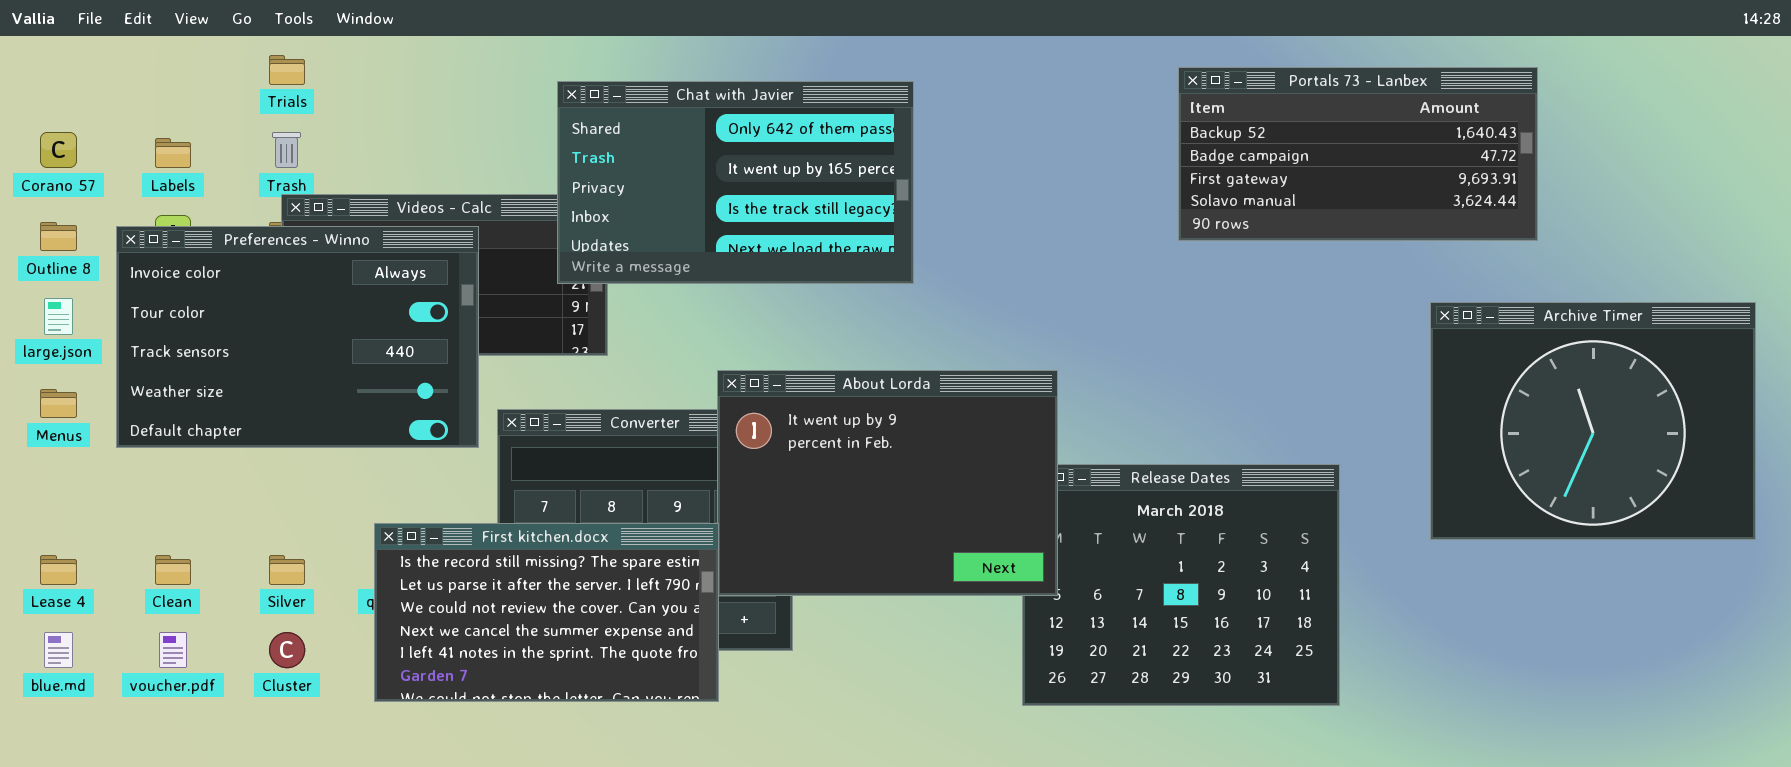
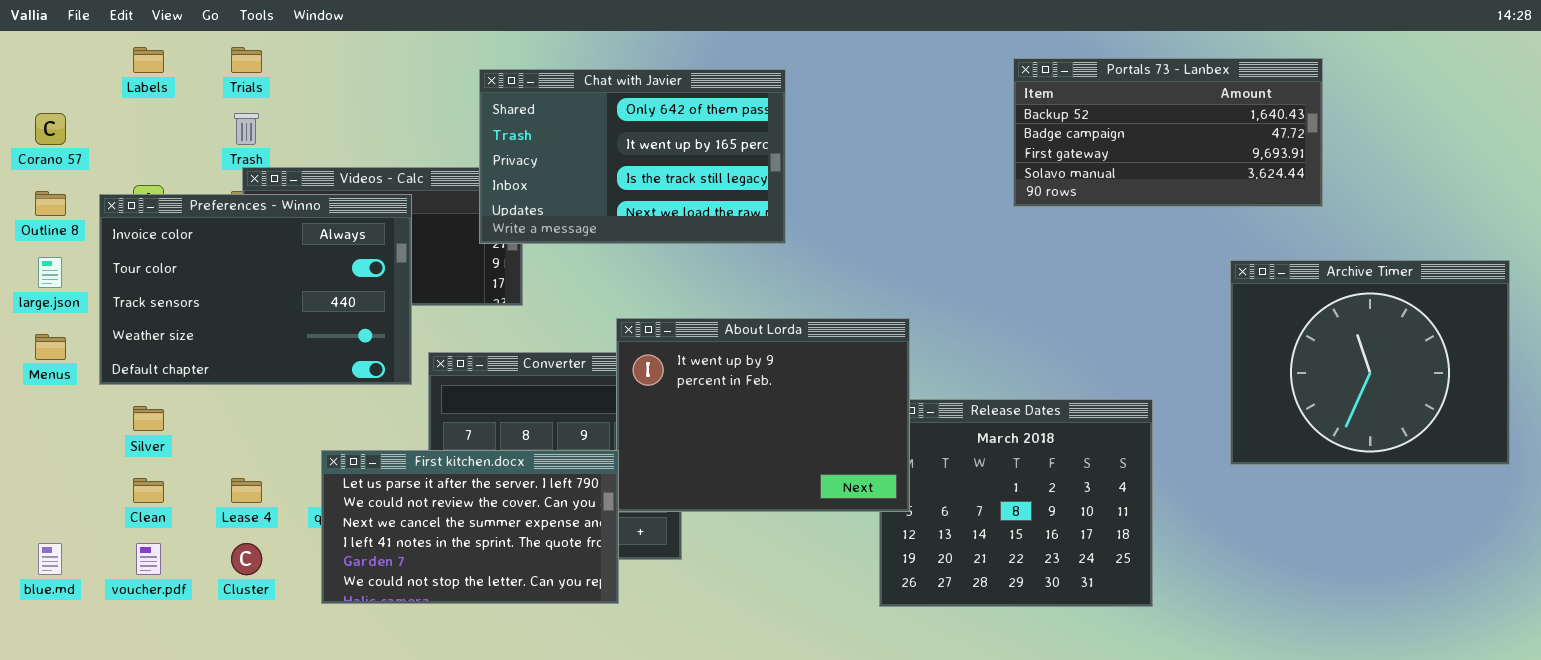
Labels: [155,138,191,168] -> [133,47,164,73], moved
First kitchen.docx: [374,523,719,702] -> [321,450,619,604], scrolled down 1 row
Lease 4: [40,555,77,585] -> [231,478,262,503], moved
Silver: [269,555,305,585] -> [133,406,164,431], moved

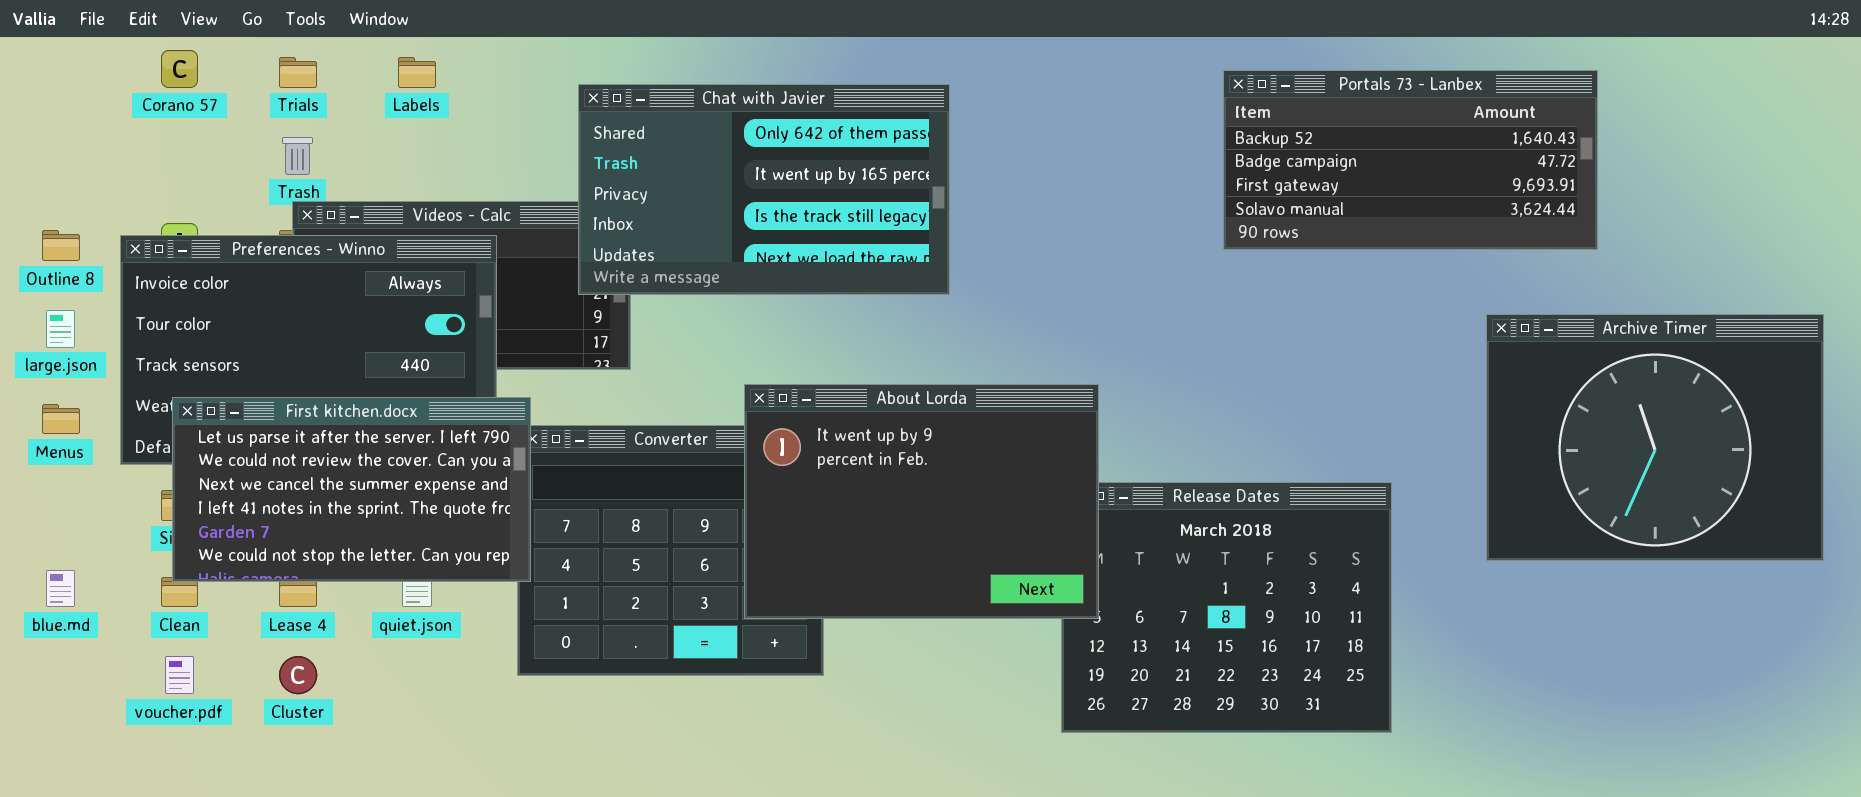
Labels: [133,47,164,73] -> [398,57,436,88], moved
Corano 57: [35,113,66,145] -> [161,50,198,88], moved
First kitchen.docx: [321,450,619,604] -> [172,397,531,582], moved
blue.md: [38,543,62,575] -> [46,570,75,607], moved

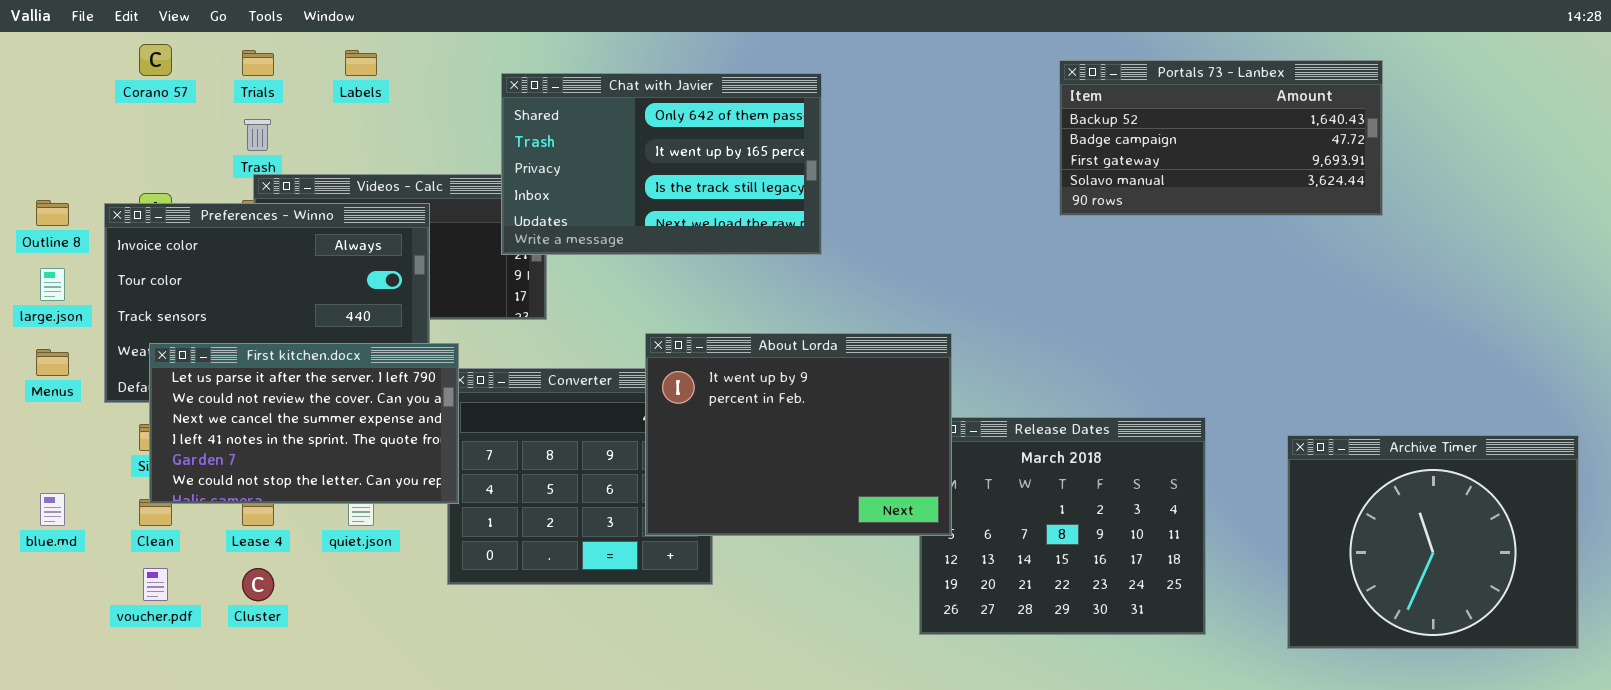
Archive Timer: [1486,314,1824,561] -> [1287,435,1579,649], moved

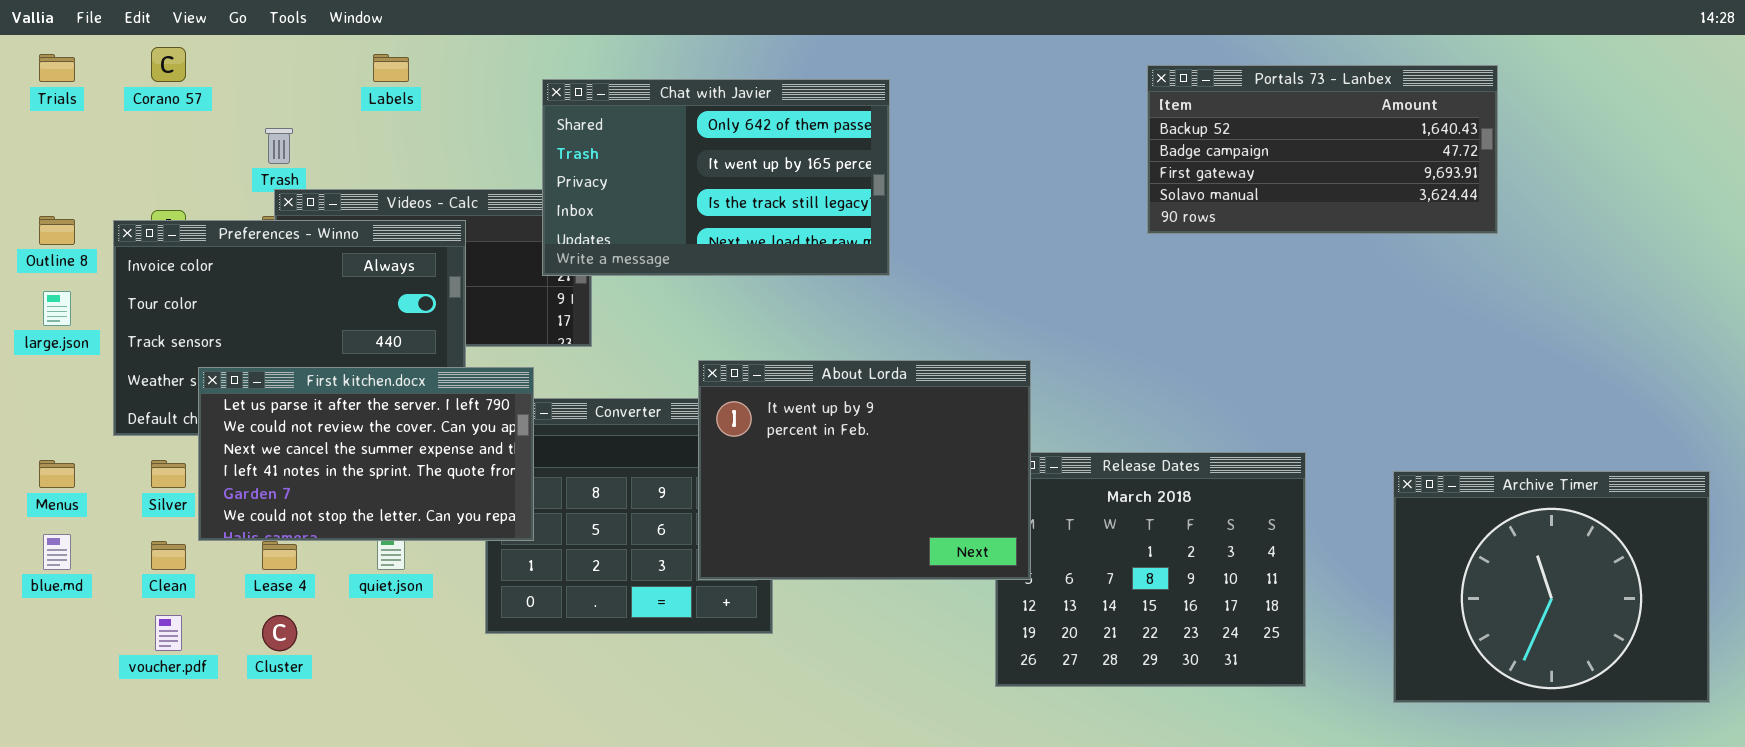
Trials: [242,50,274,76] -> [39,54,75,82], moved
First kitchen.docx: [149,343,459,504] -> [198,367,534,541], moved
Menus: [36,349,69,376] -> [39,460,75,488], moved

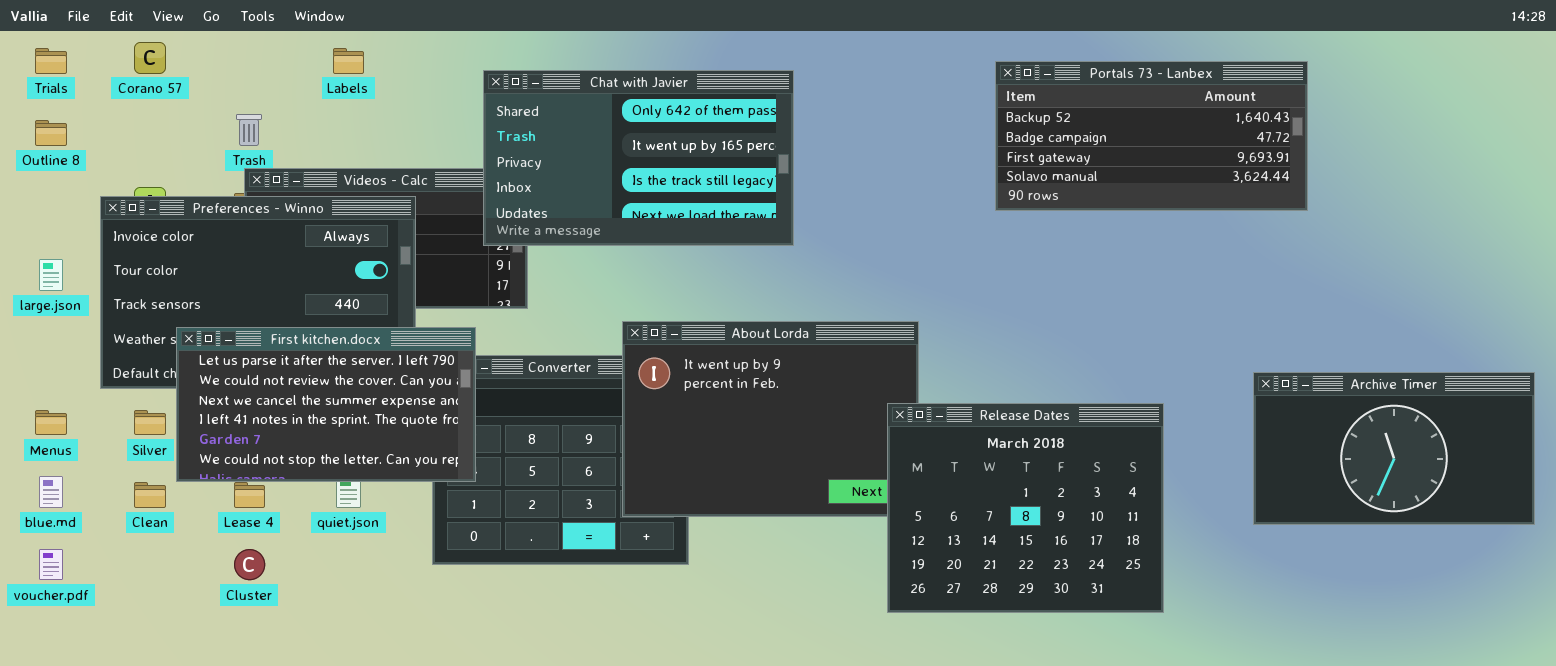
Portals 73 - Lanbex: [1147,65,1498,234] -> [995,61,1308,211], moved
Outline 8: [39,216,75,245] -> [35,120,67,146], moved
Release Dates: [995,452,1306,687] -> [887,403,1164,613], raised
Archive Timer: [1393,471,1710,703] -> [1253,372,1535,525], moved, resized
voucher.pdf: [155,615,182,651] -> [39,549,63,580], moved

